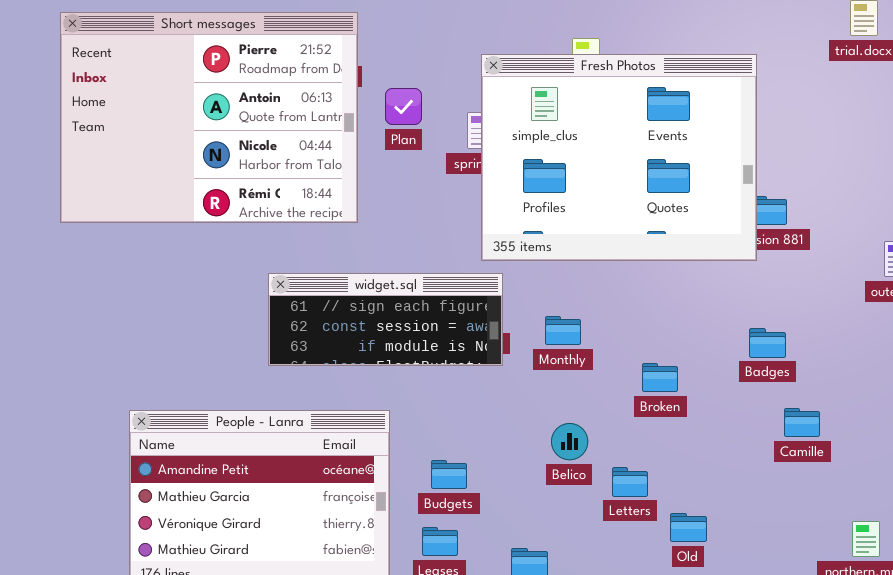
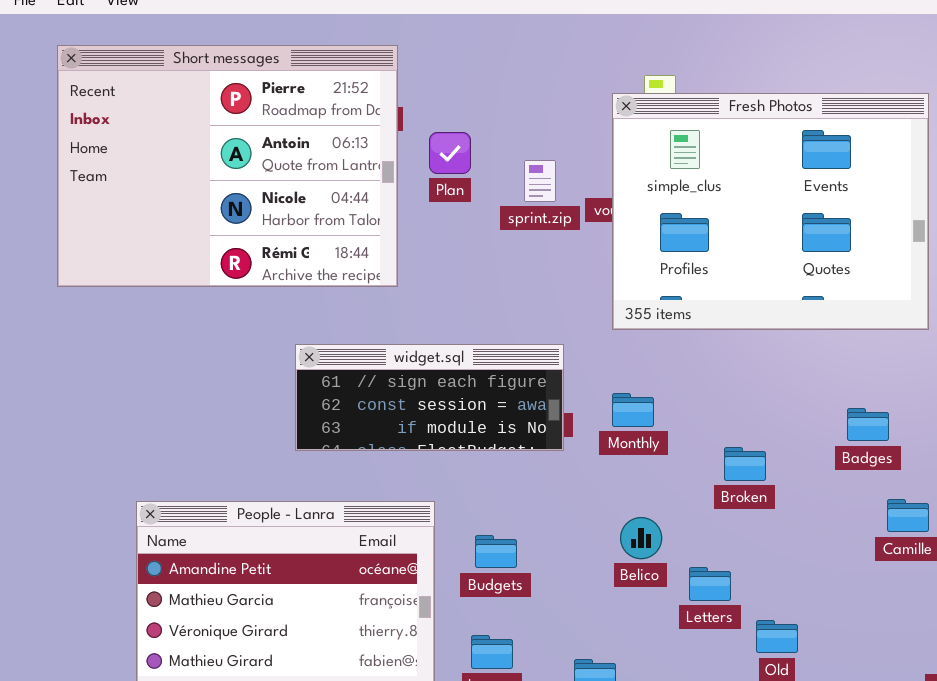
Fresh Photos: [481,54,757,261] -> [612,93,929,330], moved
Budgets: [431,460,467,489] -> [475,535,517,568], moved

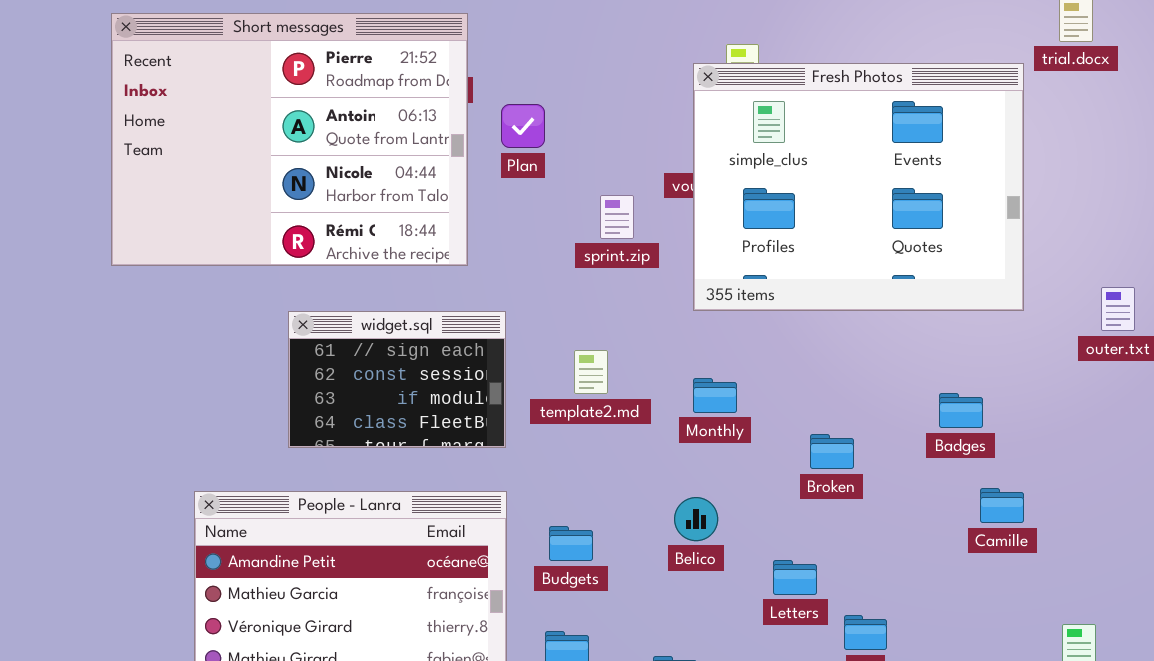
sprint.zip: [524,160,556,202] -> [600,195,634,239], moved
widget.sql: [295,344,564,451] -> [288,311,506,448], moved, resized
Belico: [620,517,662,559] -> [674,497,718,541], moved

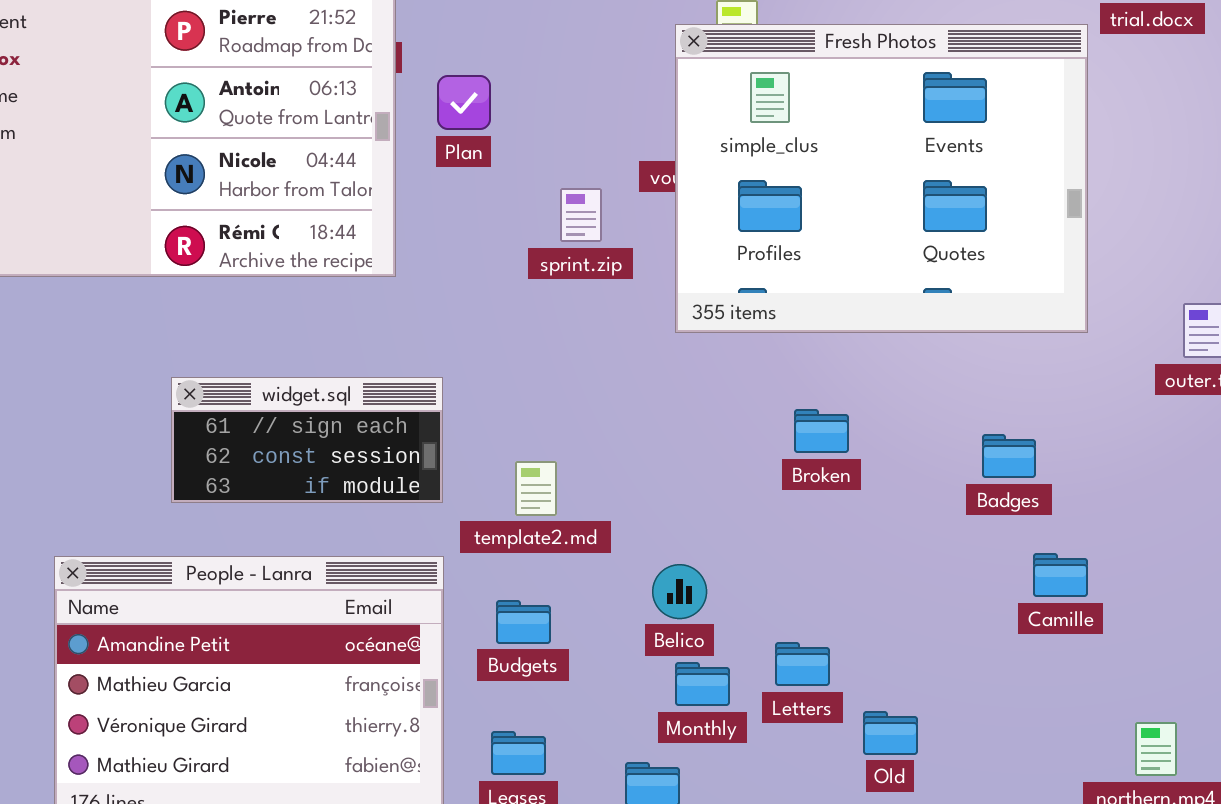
widget.sql: [288,311,506,448] -> [171,377,443,503], resized
template2.md: [574,350,608,394] -> [515,461,557,516], moved
Monthly: [693,378,737,413] -> [675,662,730,706], moved
Broken: [810,434,854,469] -> [794,409,849,453], moved

